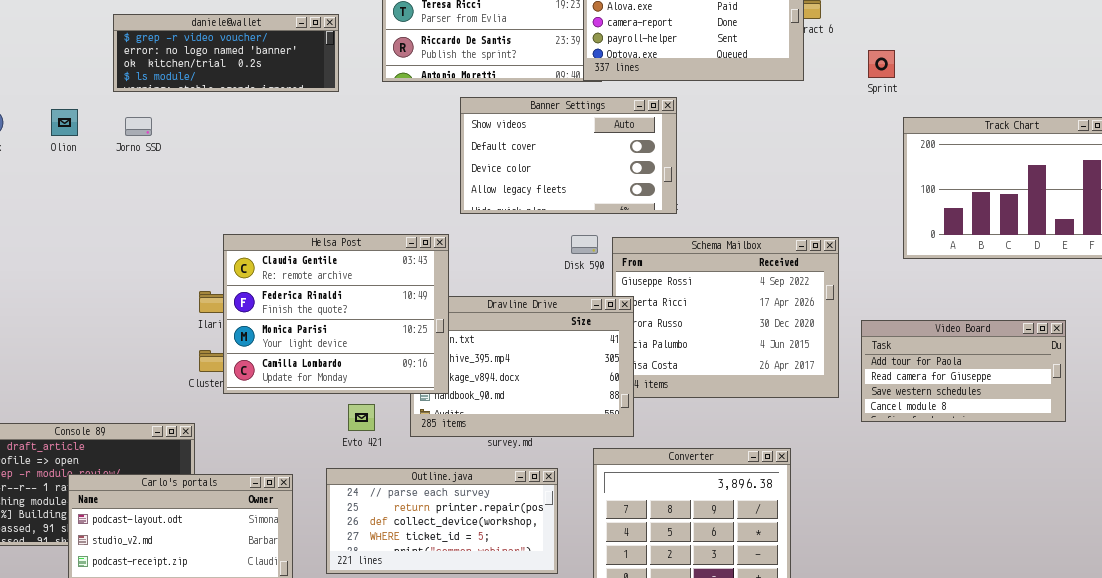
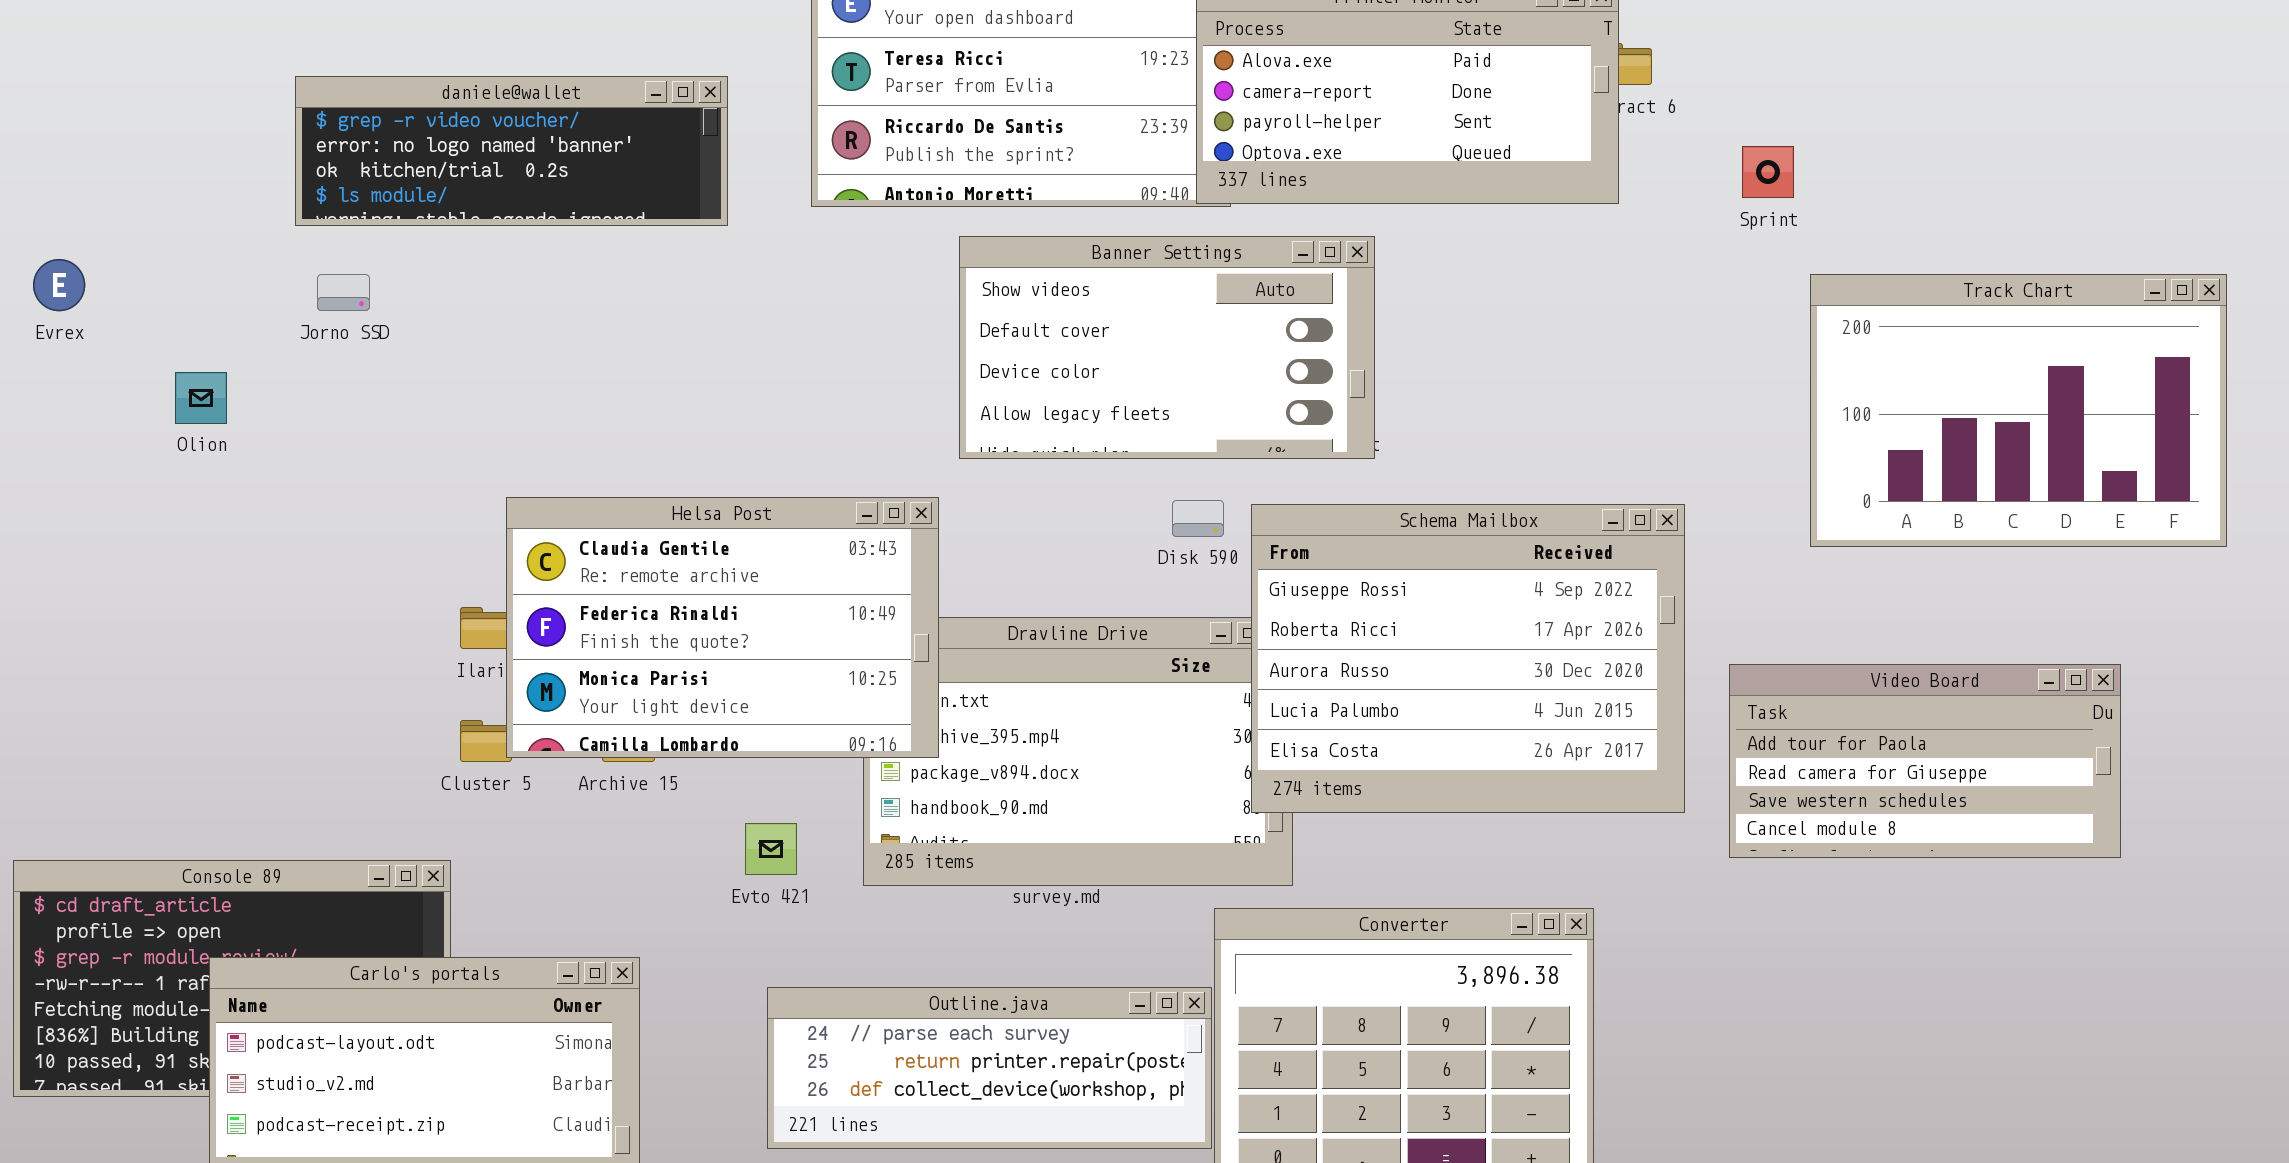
Olion: [51,109,78,136] -> [175,372,227,424], moved
Helsa Post: [223,234,449,394] -> [506,497,939,758], resized
Schema Mailbox: [612,237,839,398] -> [1251,504,1685,813], raised
Outline.java: [326,468,558,574] -> [767,987,1212,1149], moved, resized

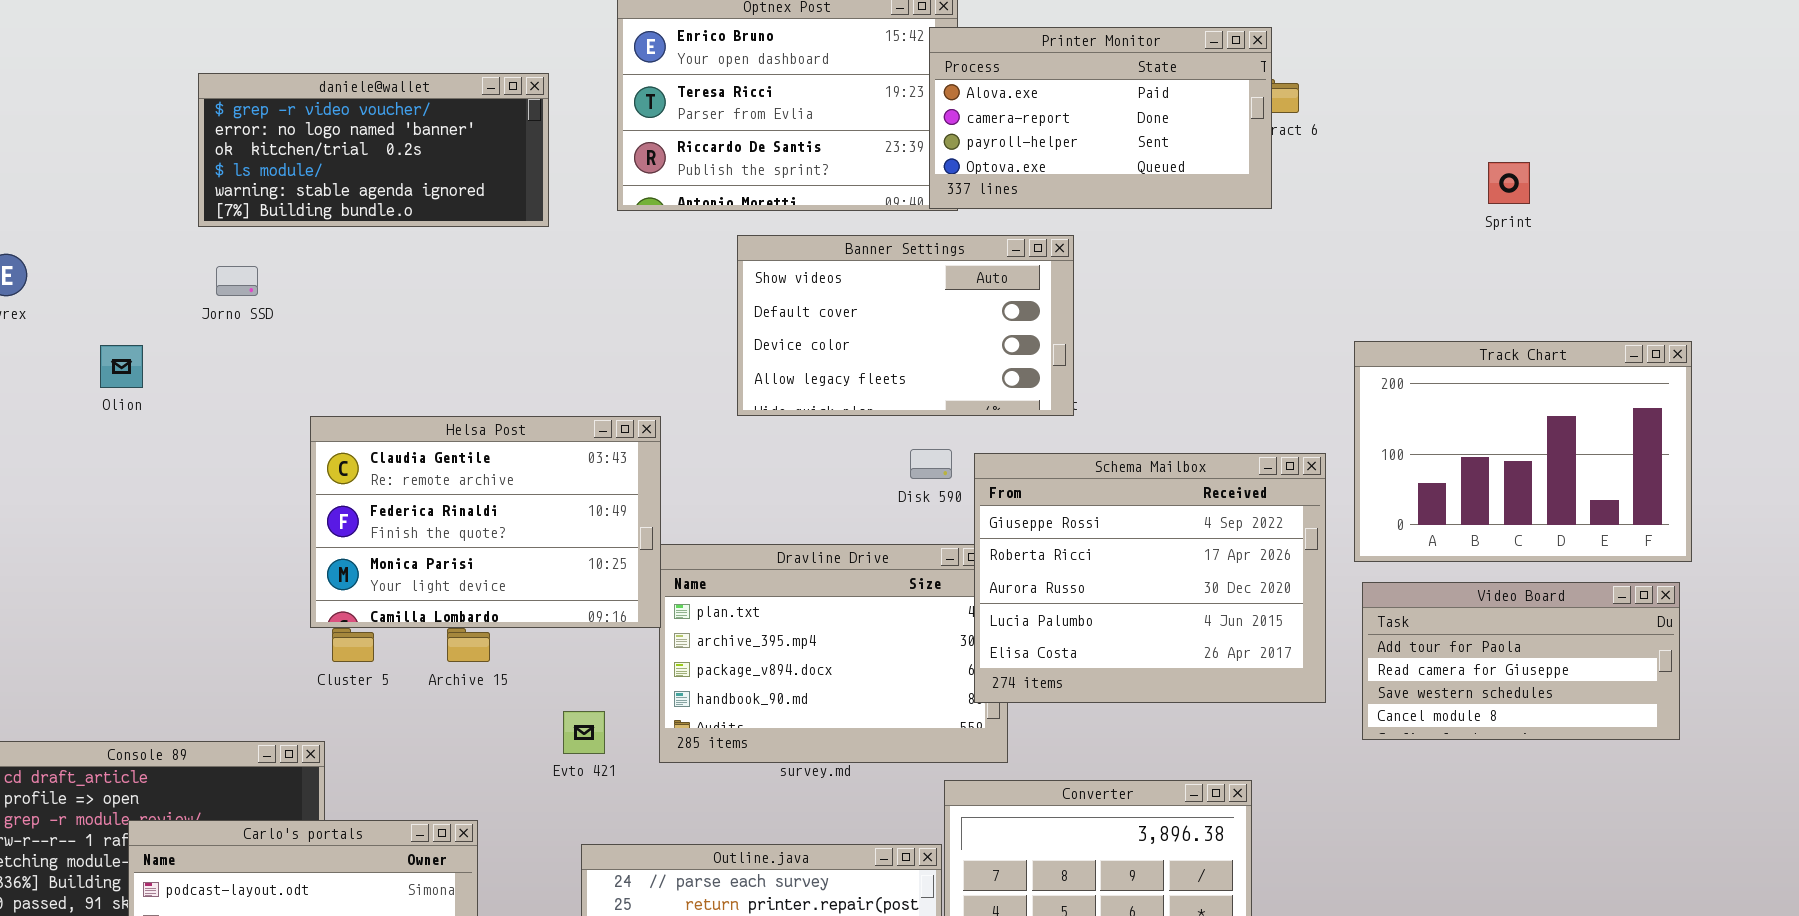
daniele@wallet: [295,76,728,226] -> [198,73,549,227], resized
Sprint: [1742,146,1794,198] -> [1488,162,1530,204], moved
Track Chart: [1810,274,2227,547] -> [1354,341,1692,562], moved
Helsa Post: [506,497,939,758] -> [310,416,661,628], moved

